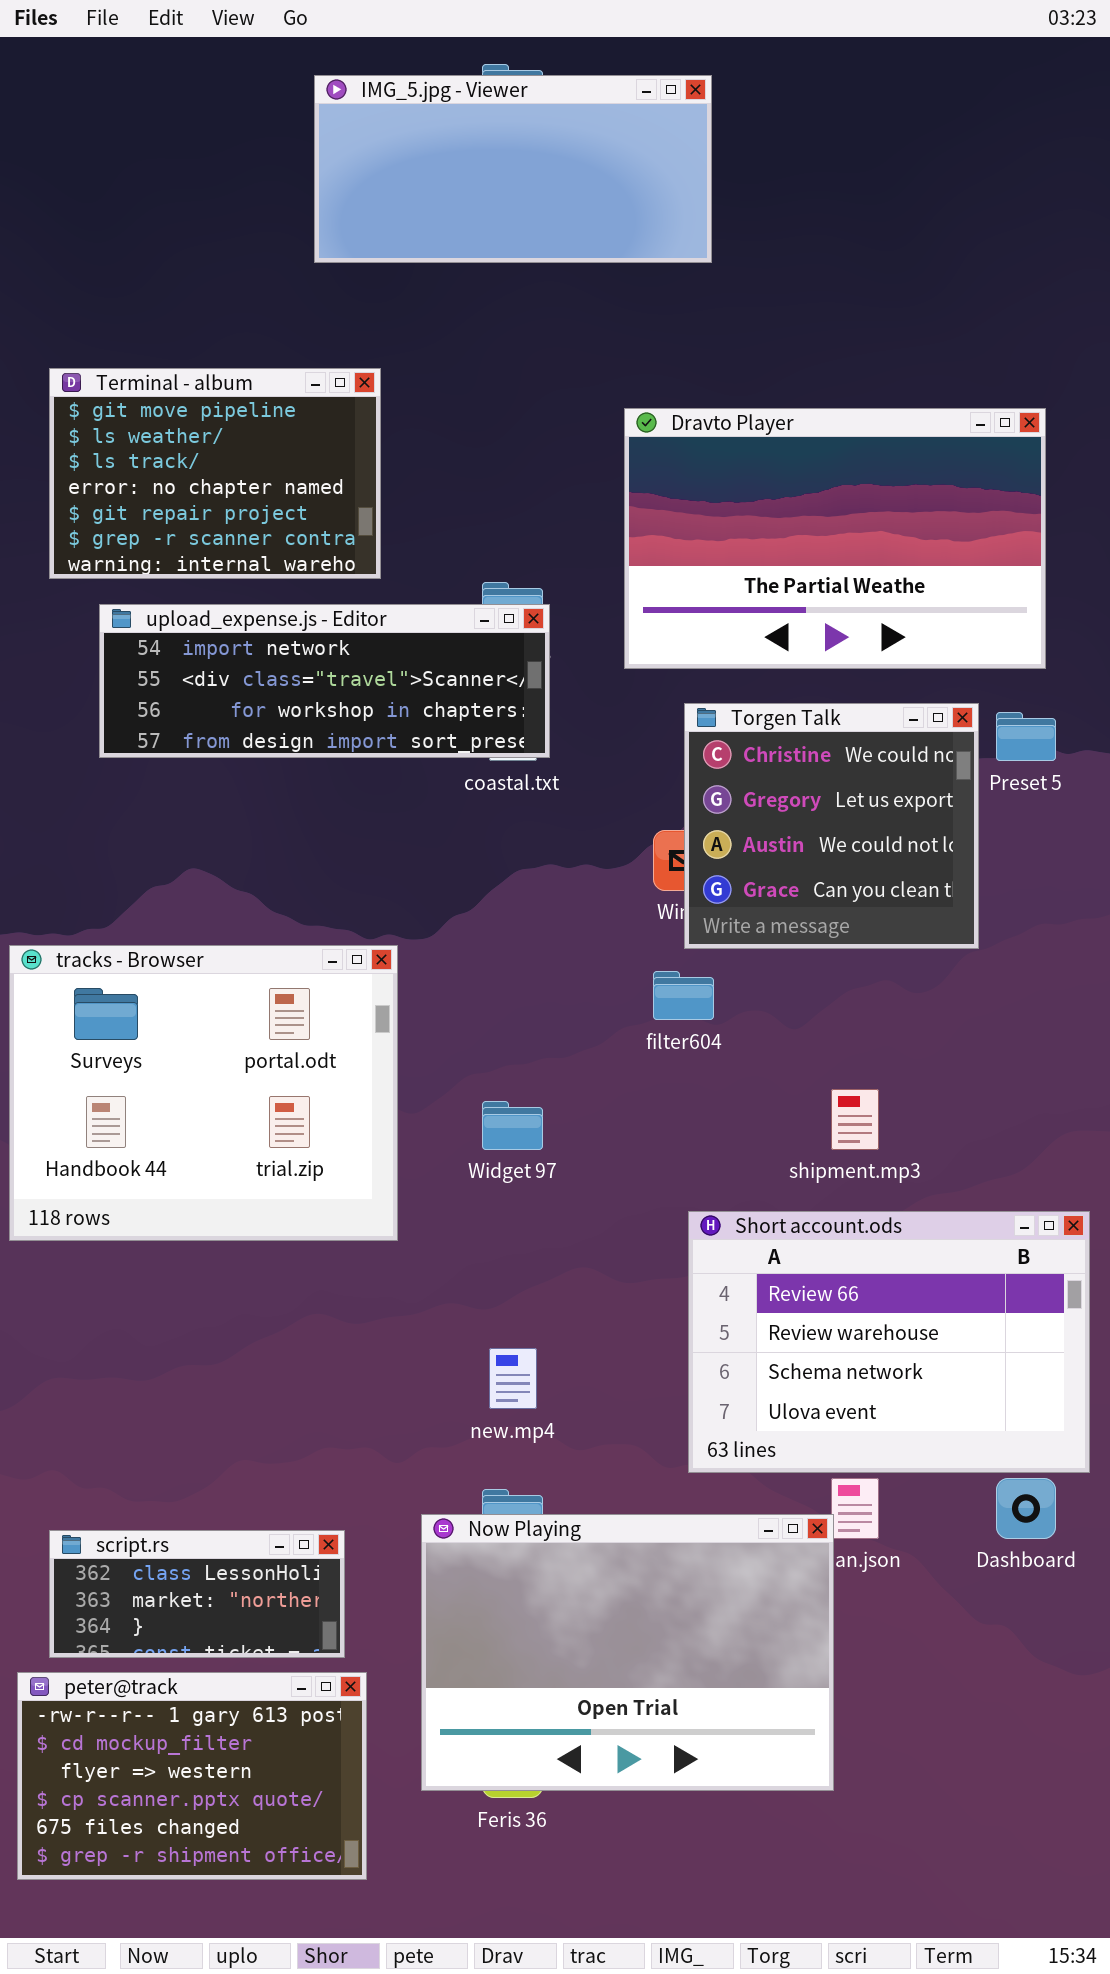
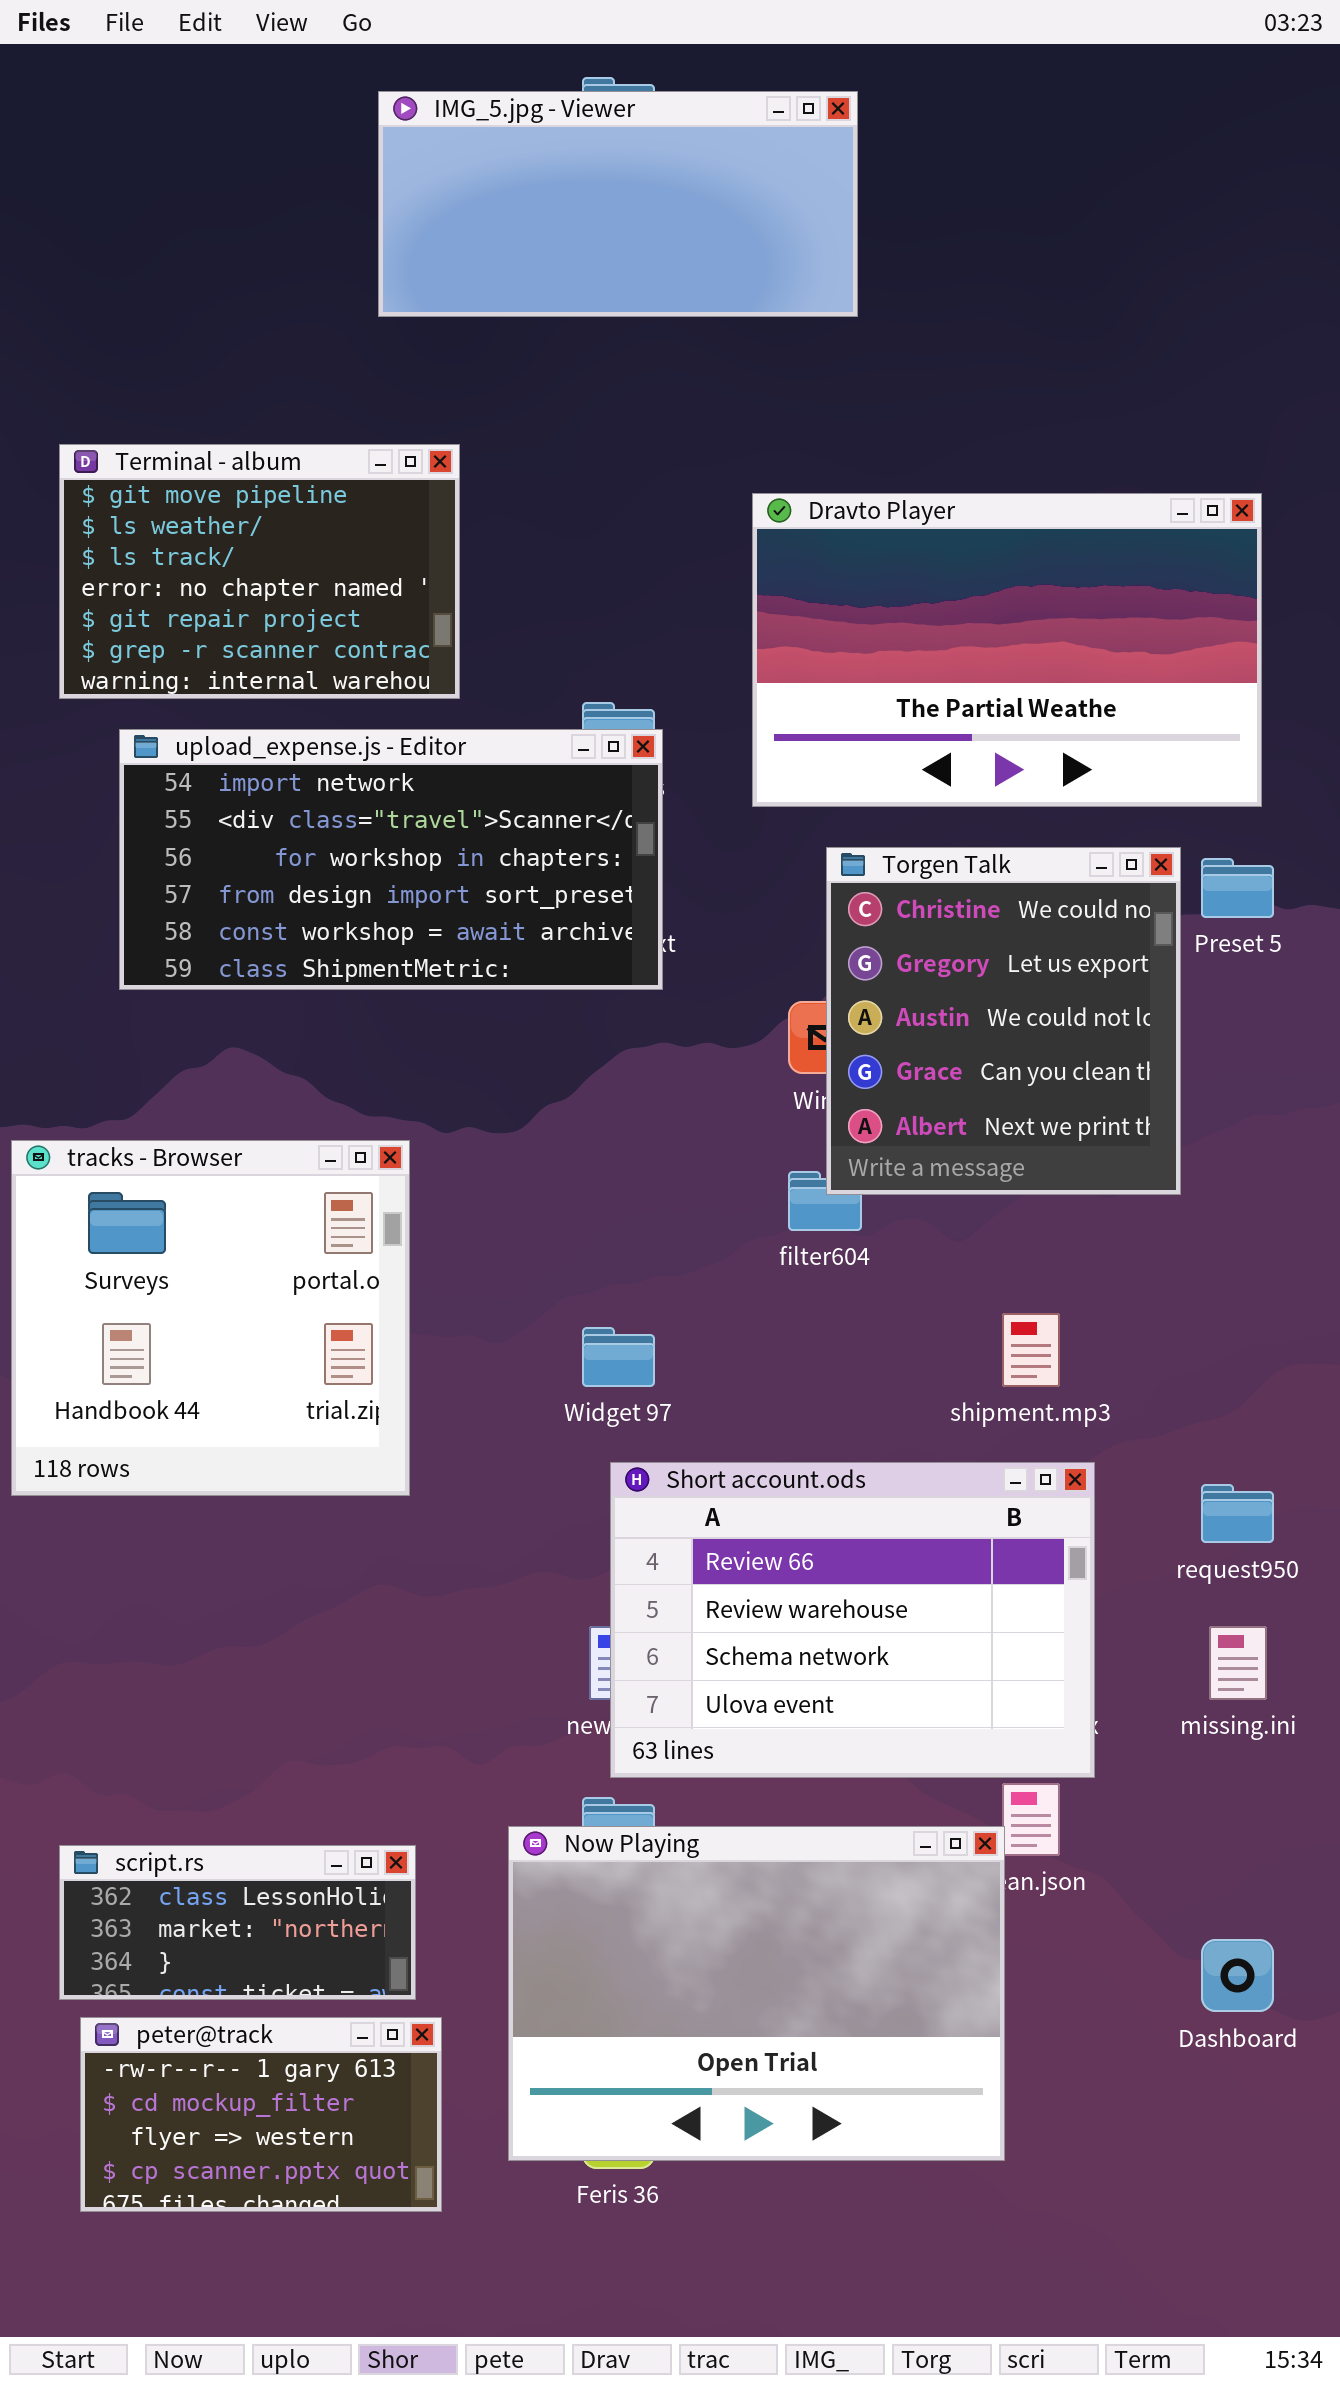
upload_expense.js - Editor: [99,604,550,758] -> [119,729,663,990], resized
Torgen Talk: [684,703,979,949] -> [826,847,1181,1195], resized
tracks - Browser: [9,945,398,1241] -> [11,1140,410,1496], resized
Short account.ods: [688,1211,1090,1473] -> [610,1462,1095,1778], moved
Dashboard: [996,1478,1056,1539] -> [1201,1939,1274,2012], moved
peter@track: [17,1672,367,1880] -> [80,2017,442,2212], resized

